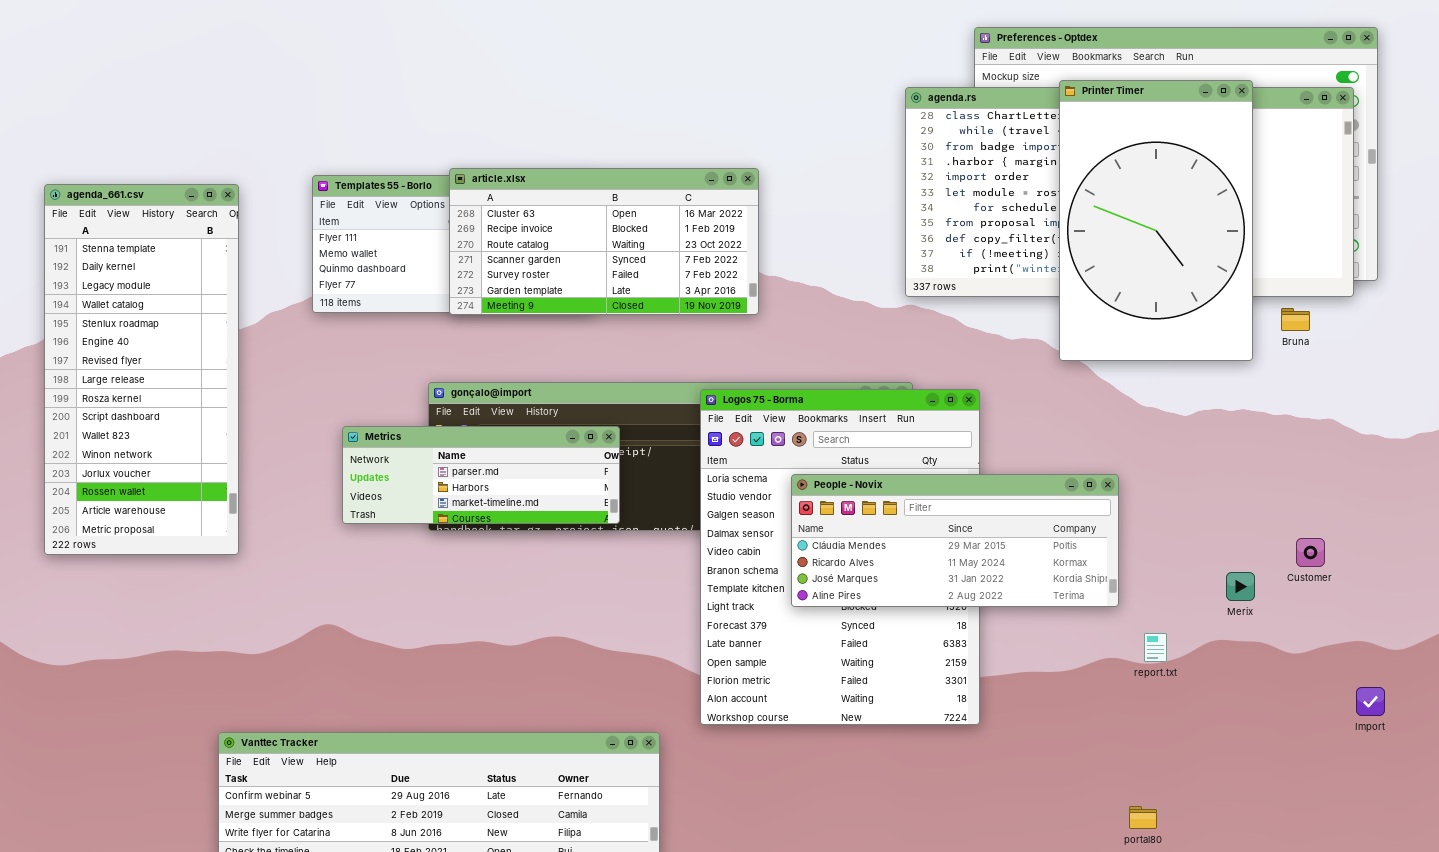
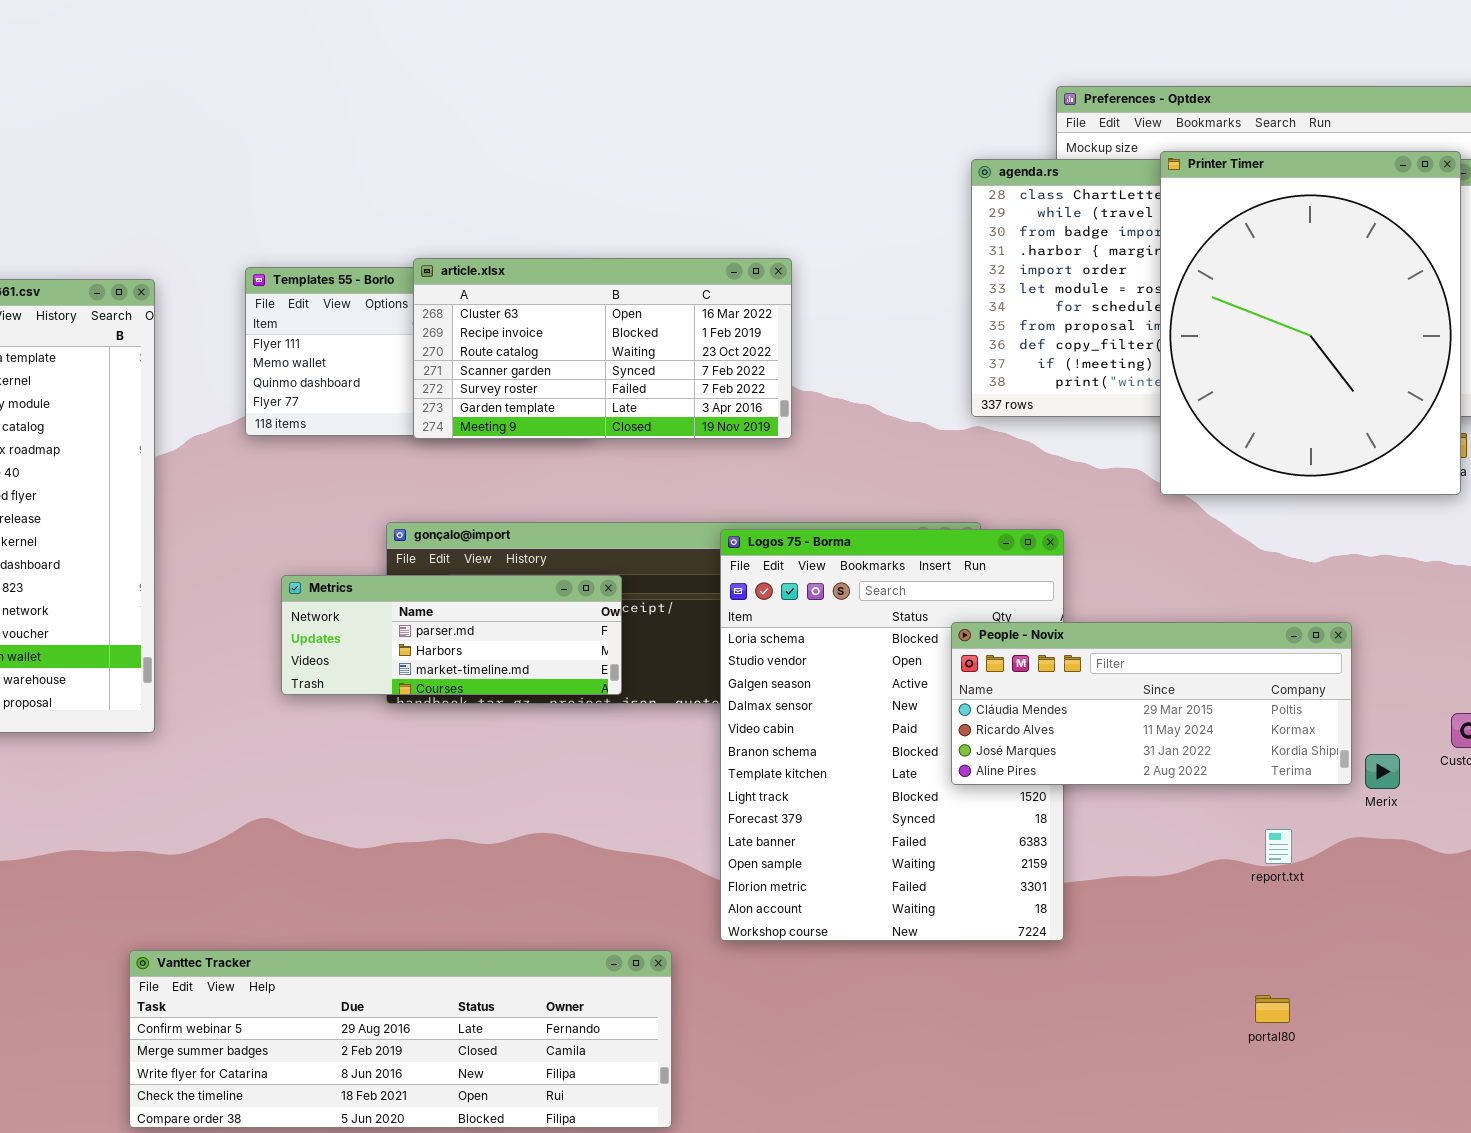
Printer Timer: [1059,80,1253,361] -> [1160,151,1461,495], resized
People - Novix: [791,474,1119,607] -> [951,622,1352,785], moved
portal80: [1129,806,1157,829] -> [1255,995,1290,1023], moved

